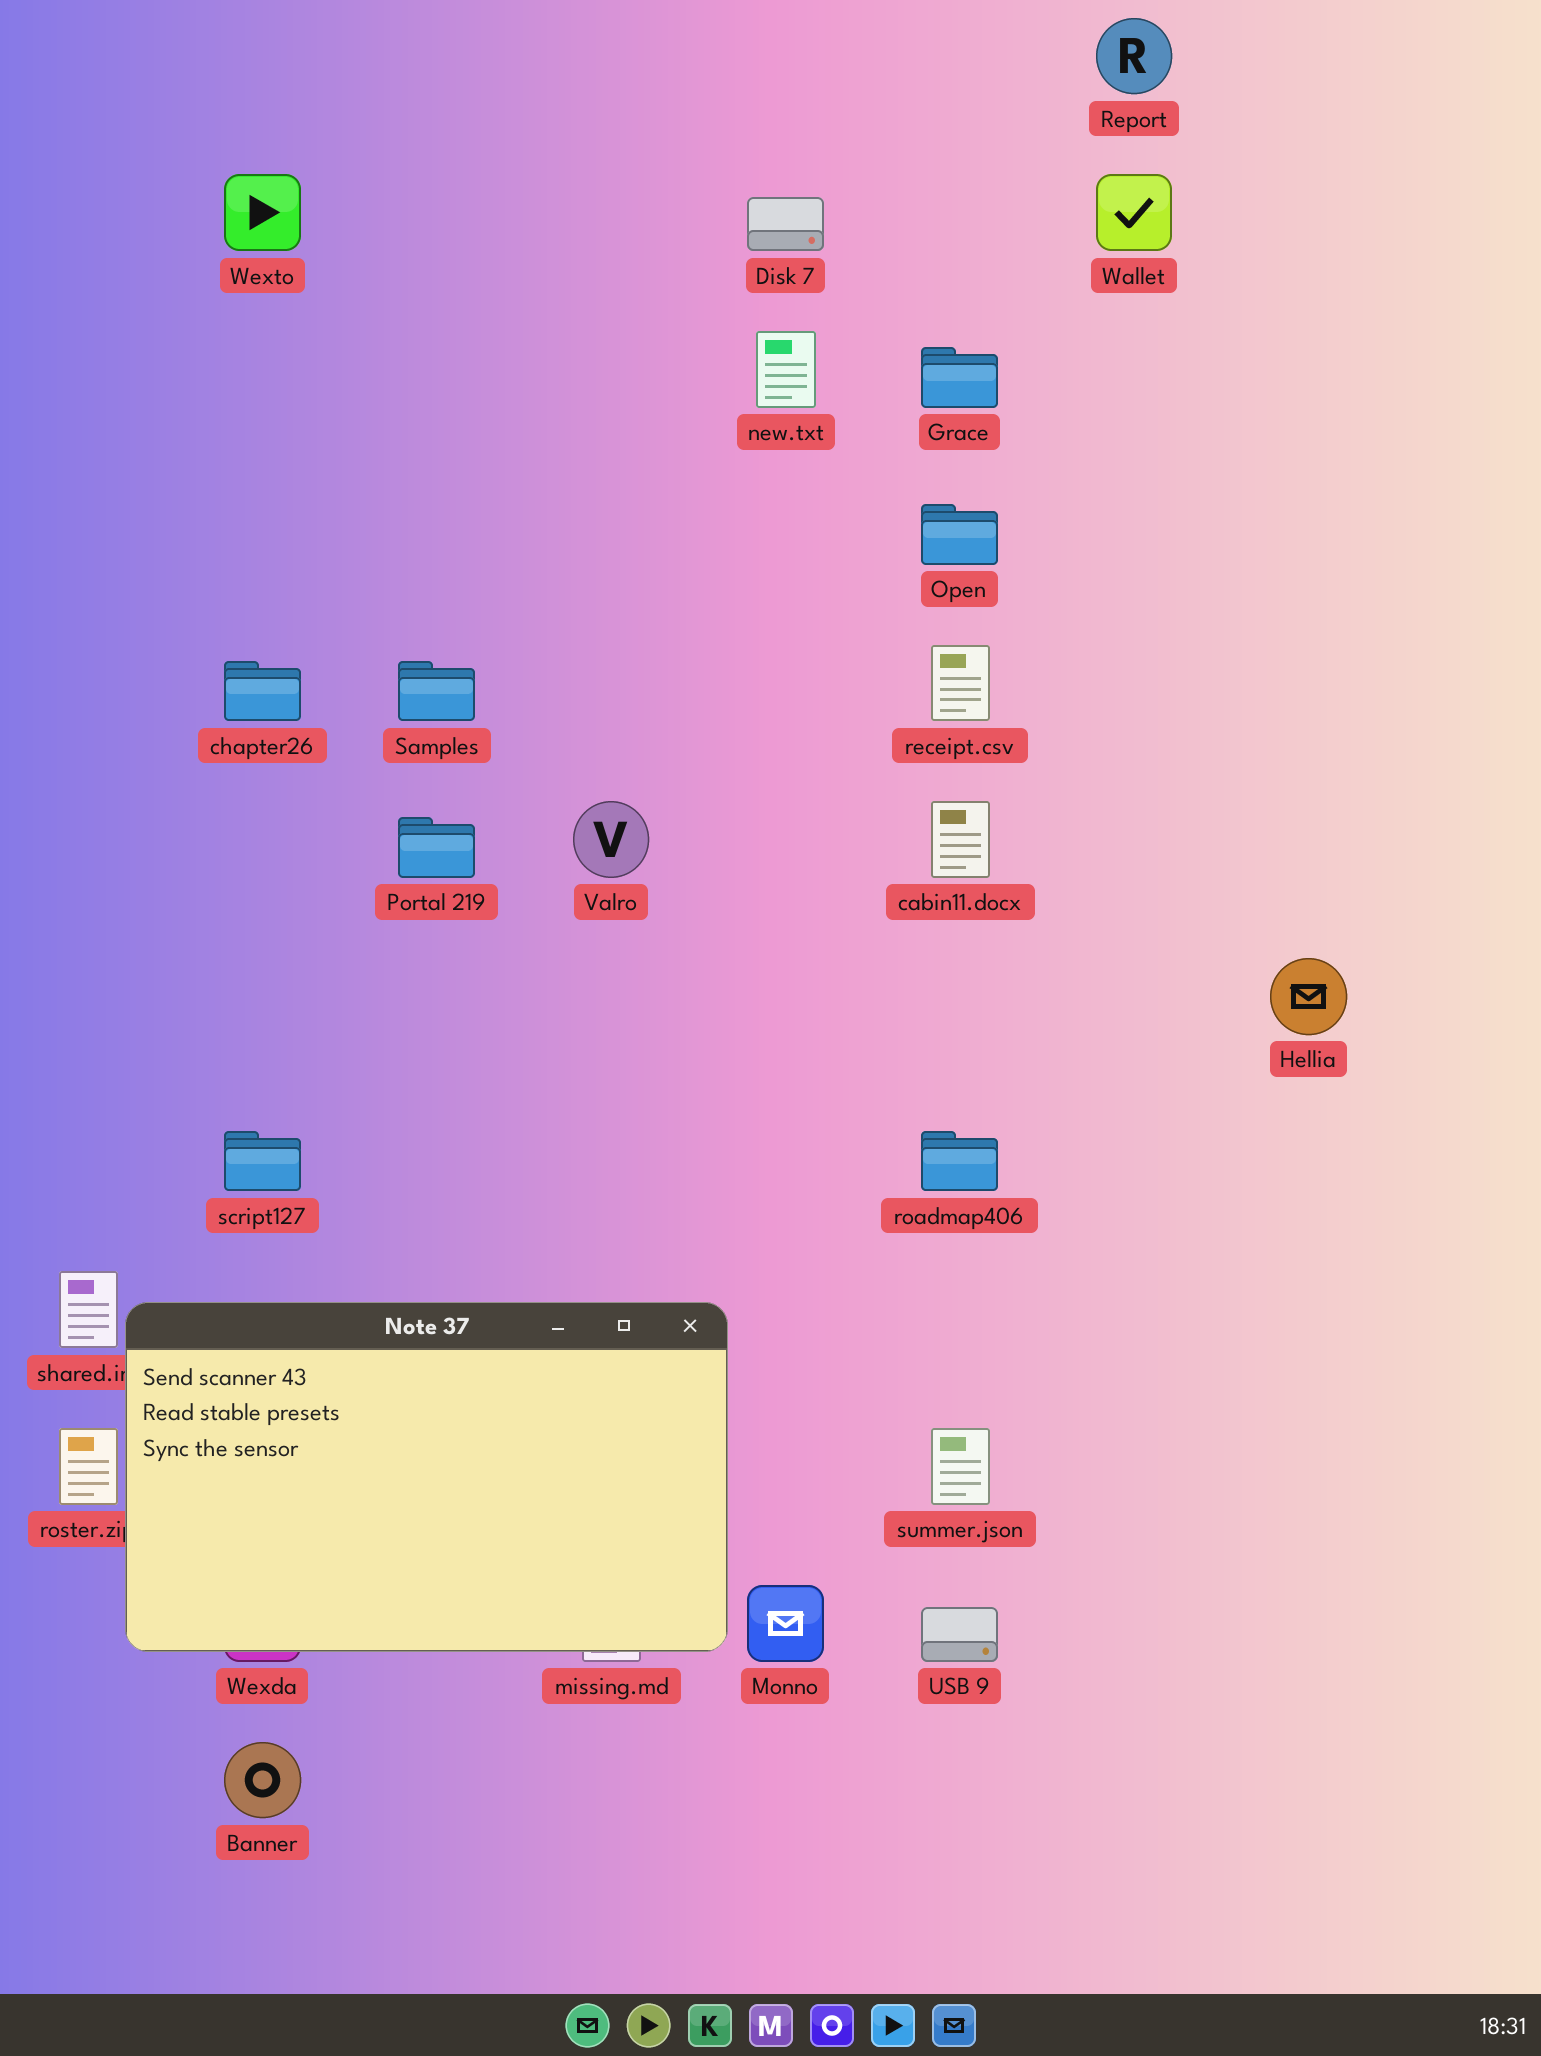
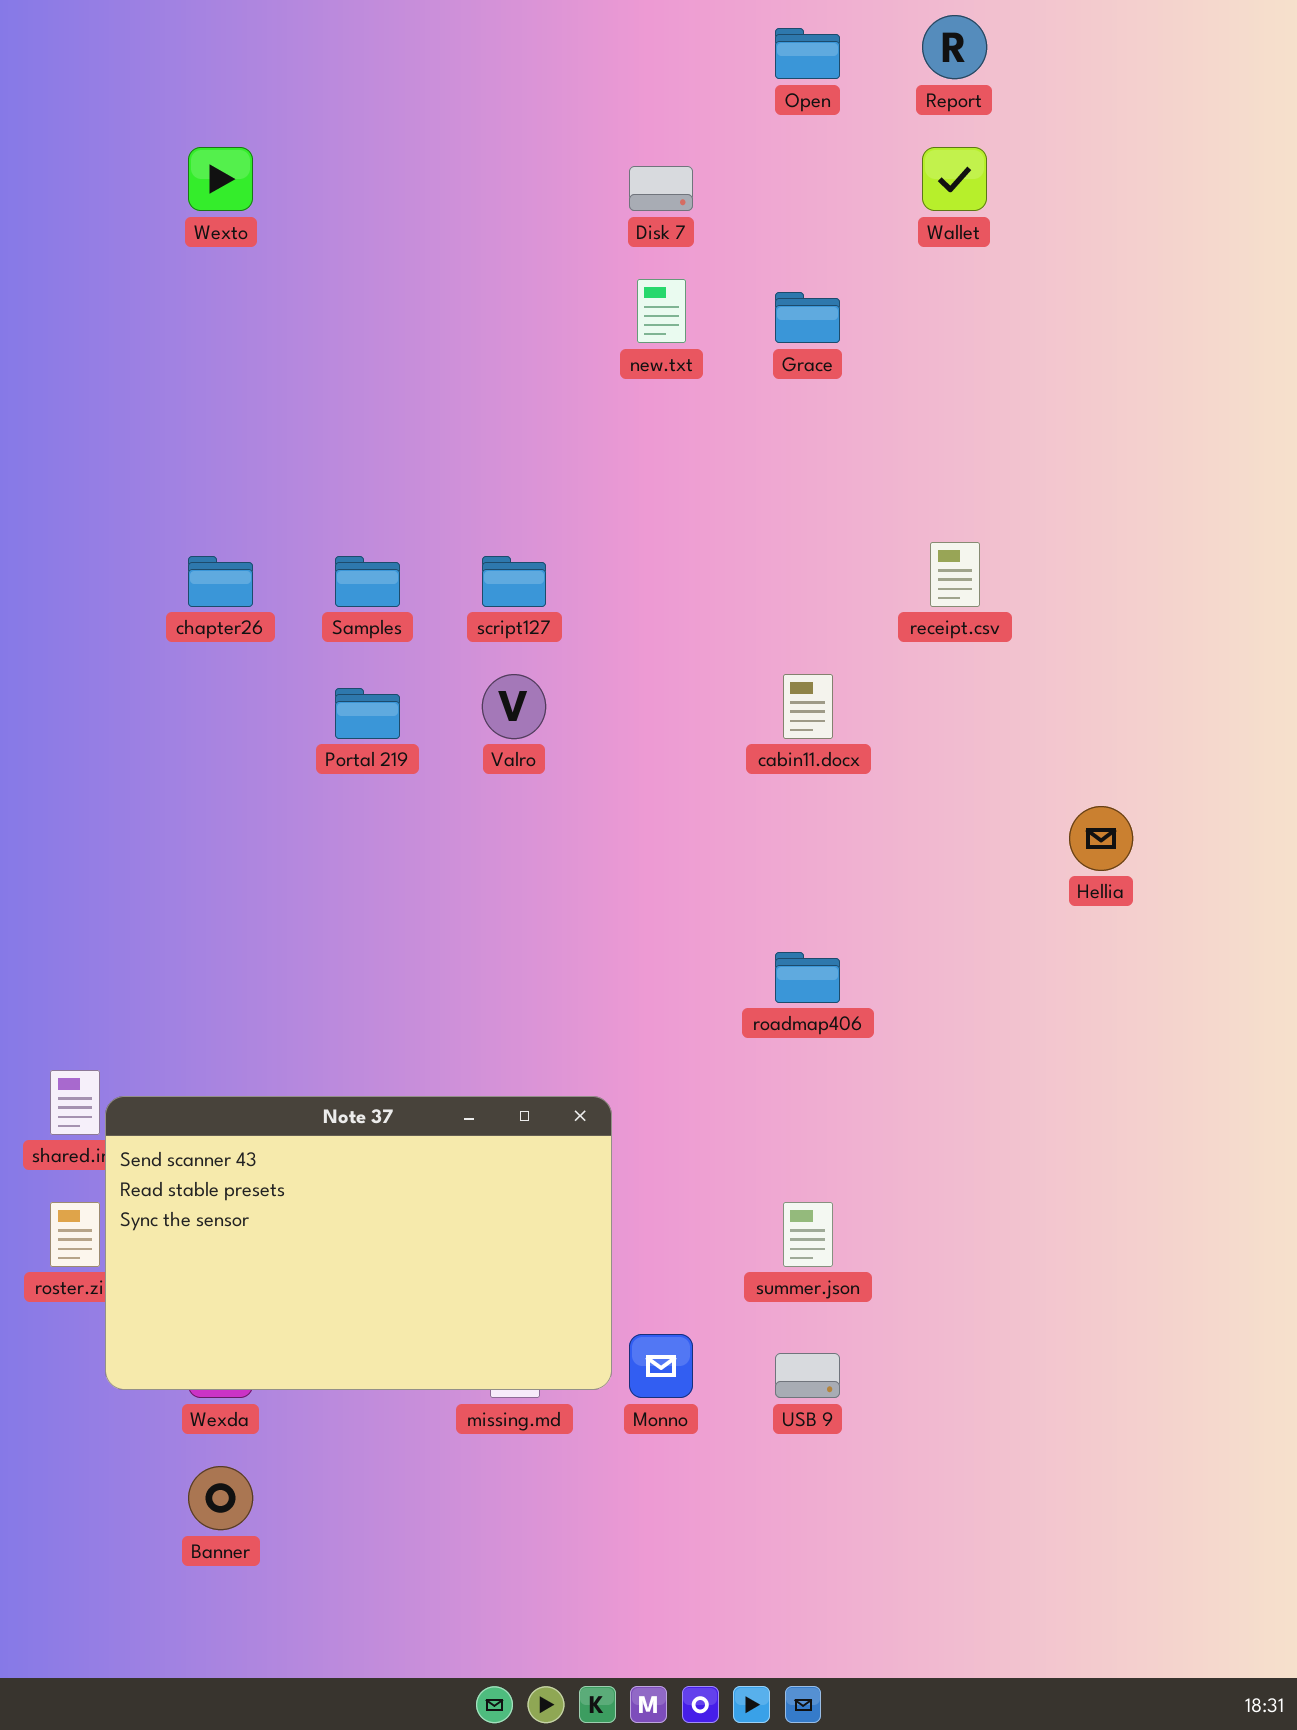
Open: [921,504,998,565] -> [775,28,840,79], moved
receipt.csv: [931,645,990,721] -> [930,542,980,607], moved
script127: [224,1131,301,1191] -> [482,556,546,607], moved

